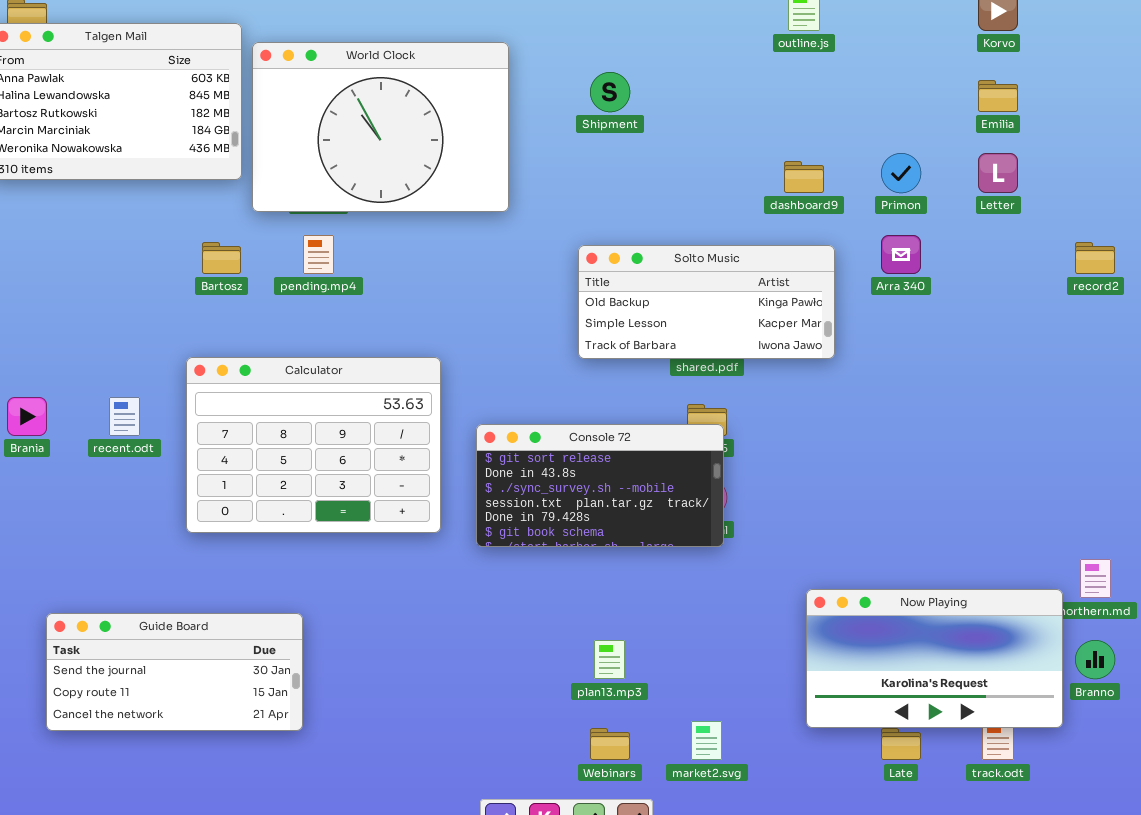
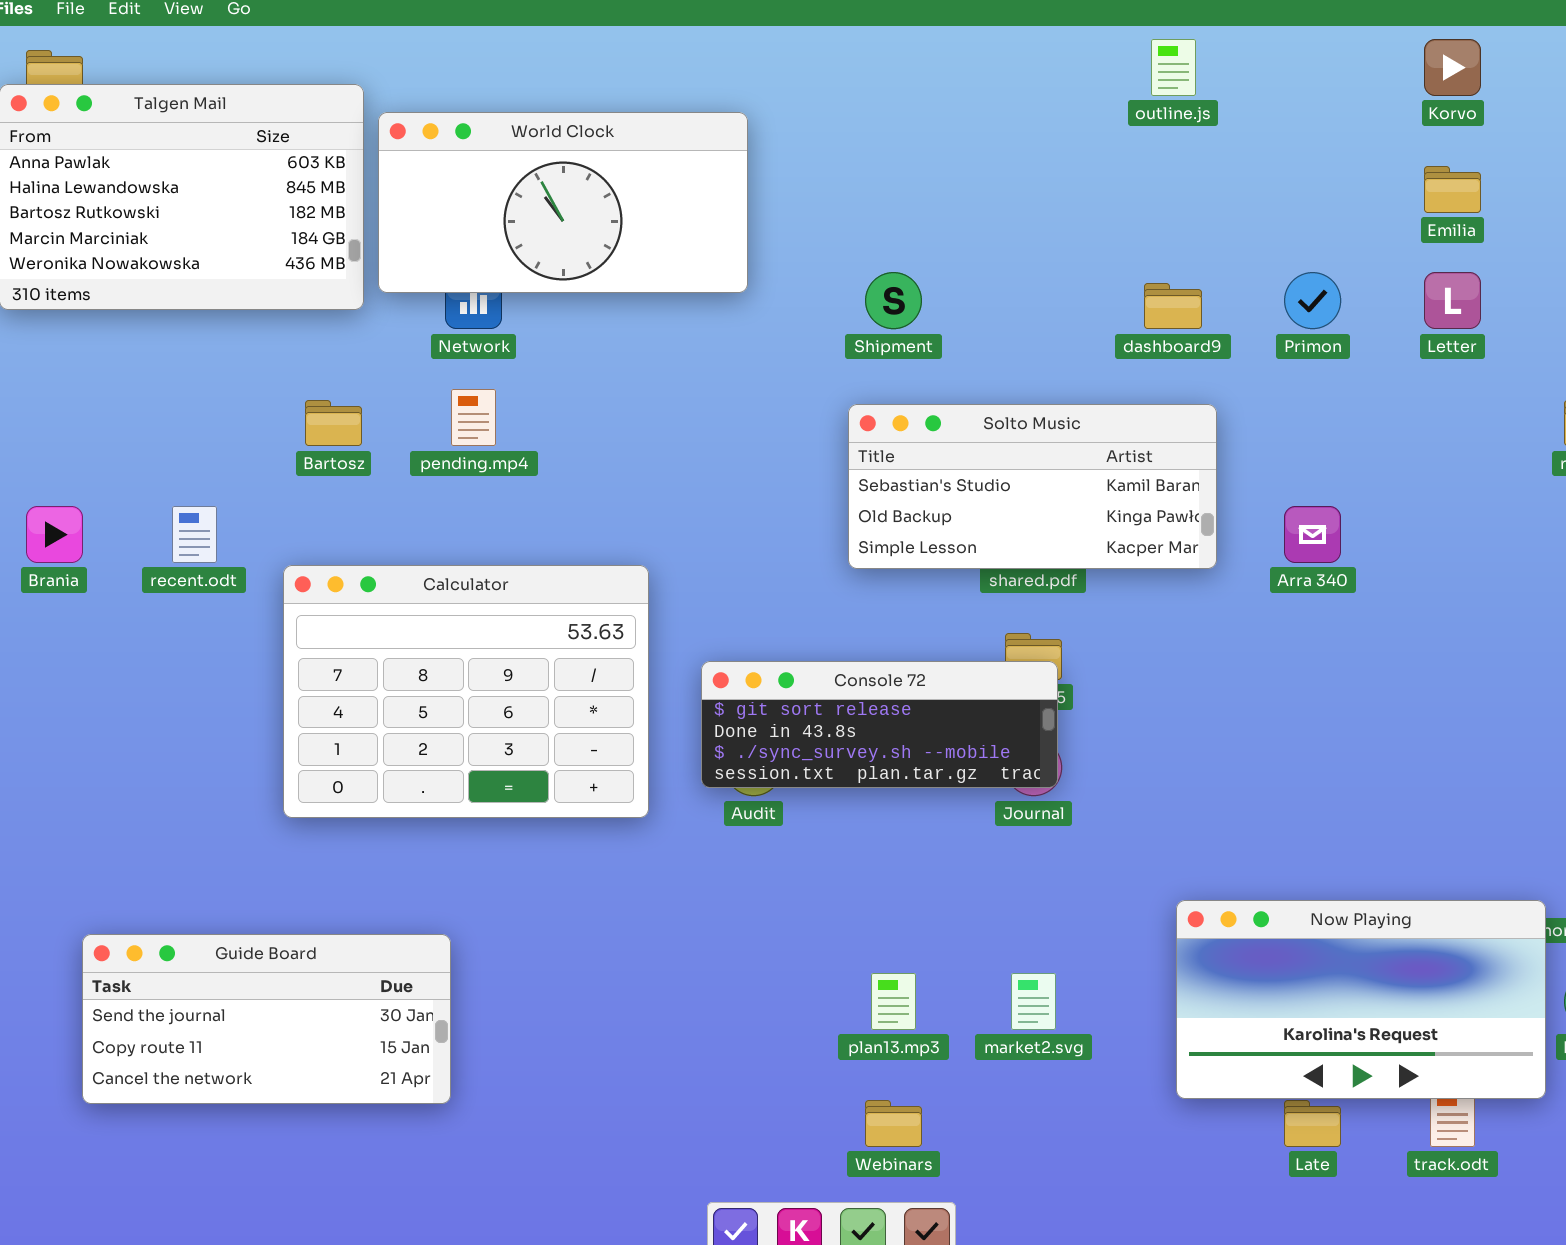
World Clock: [252,42,509,212] -> [378,112,748,293], resized
Shipment: [590,72,630,112] -> [865,272,922,329], moved
Arra 340: [881,235,921,274] -> [1284,506,1341,563], moved
Solto Music: [578,245,835,359] -> [848,404,1217,569], scrolled up 1 row
Brania: [7,397,47,436] -> [26,506,83,563], moved
recent.odt: [109,397,140,436] -> [172,506,217,563], moved
Console 72: [476,424,724,547] -> [701,661,1058,788], resized
market2.svg: [691,721,722,760] -> [1011,973,1056,1030], moved

